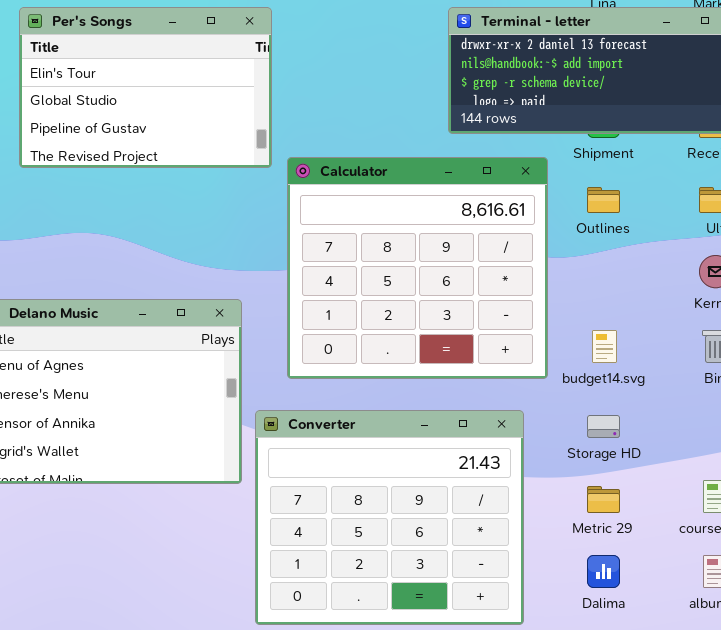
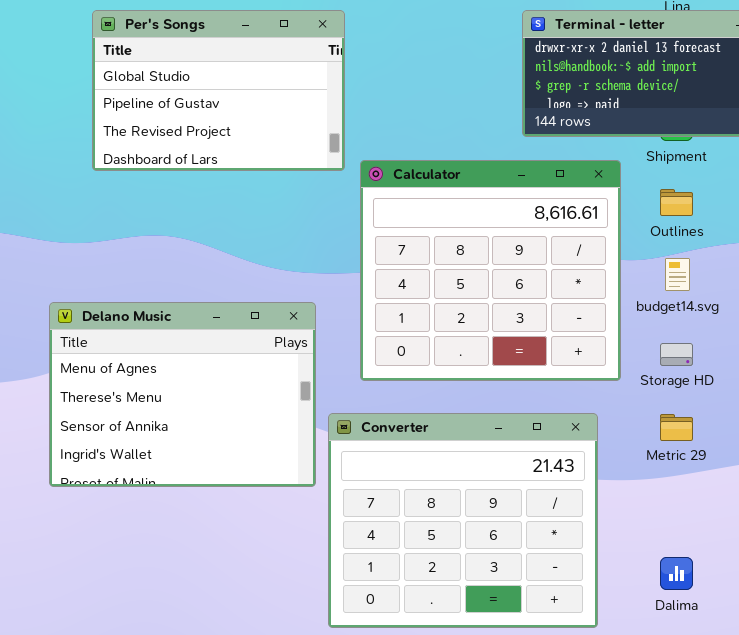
Per's Songs: [19,7,272,168] -> [92,10,345,171], scrolled down 1 row
budget14.svg: [592,330,617,363] -> [665,258,690,291], moved
Storage HD: [587,415,620,438] -> [660,343,693,366], moved
Metric 29: [587,486,620,513] -> [660,414,693,441], moved

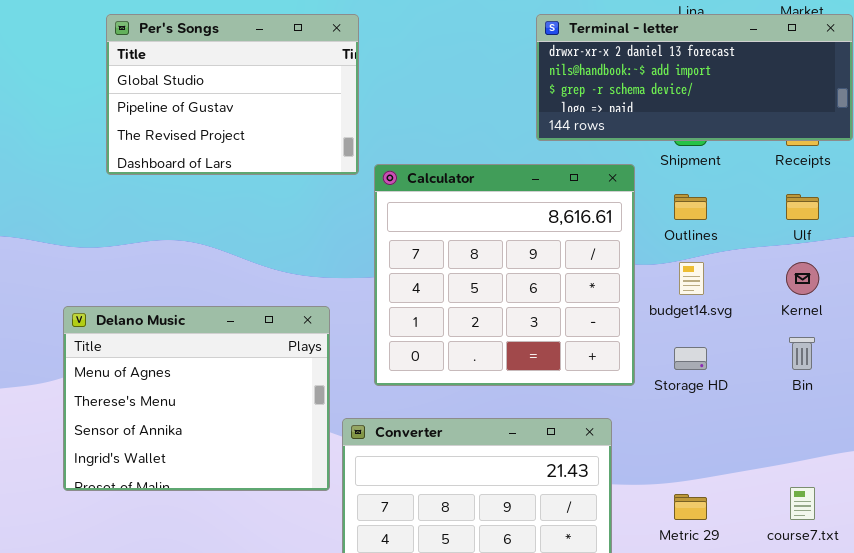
Metric 29: [660,414,693,441] -> [674,494,707,520], moved

